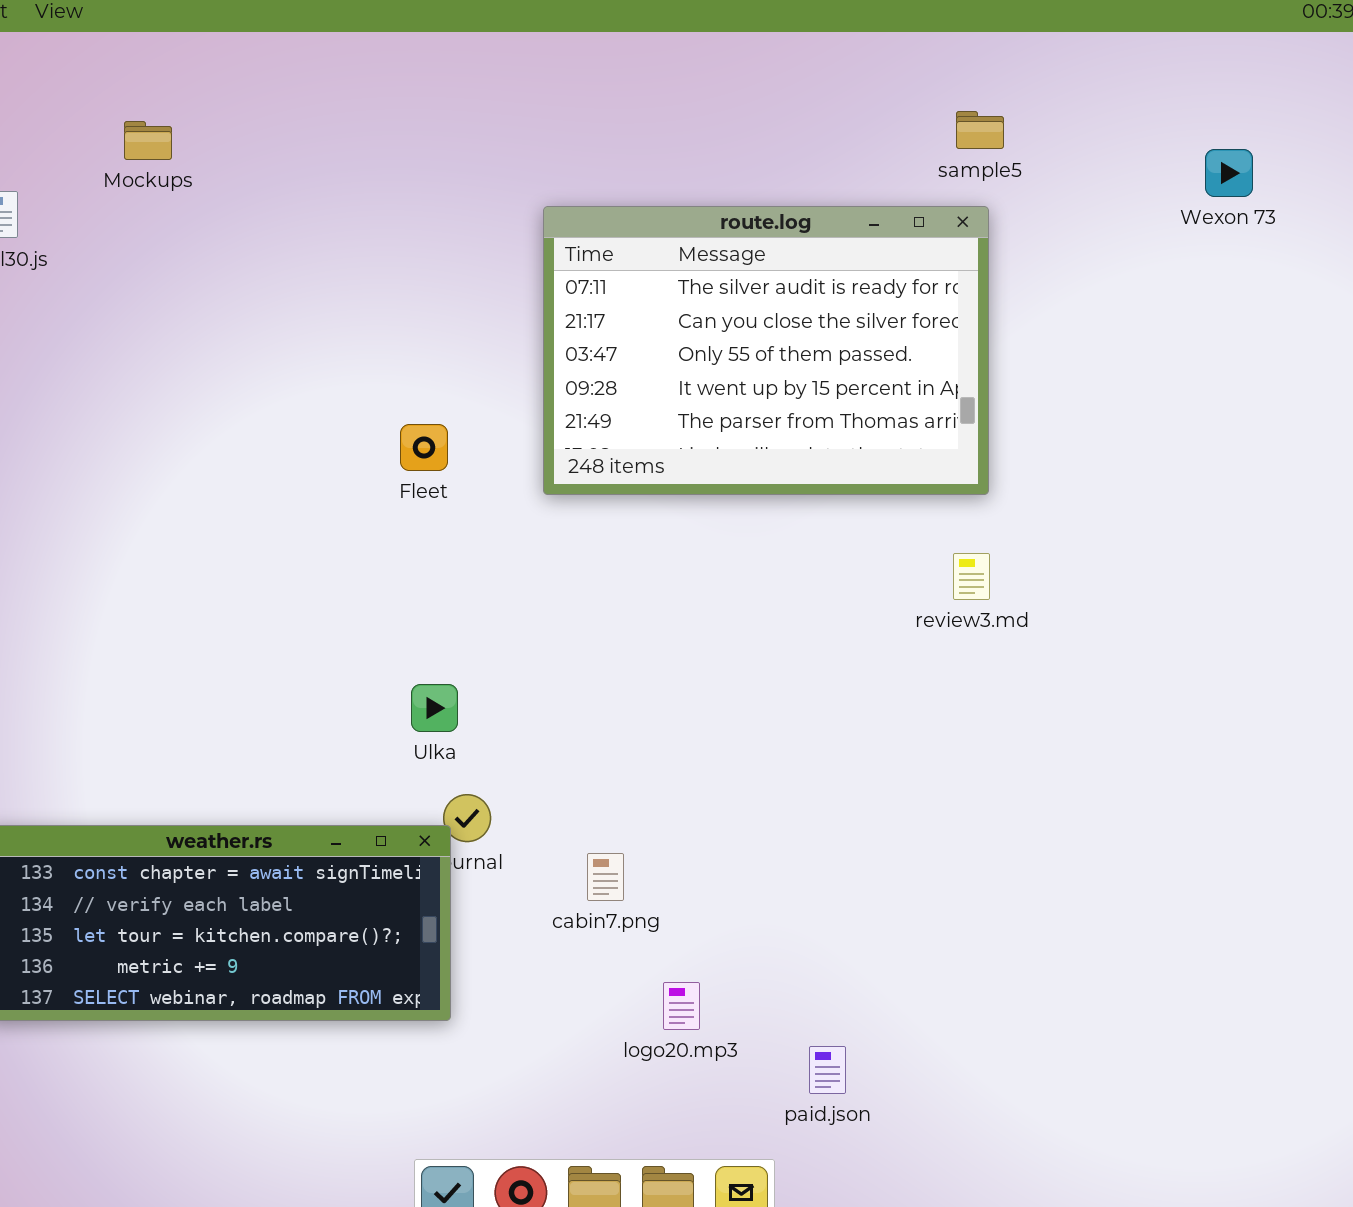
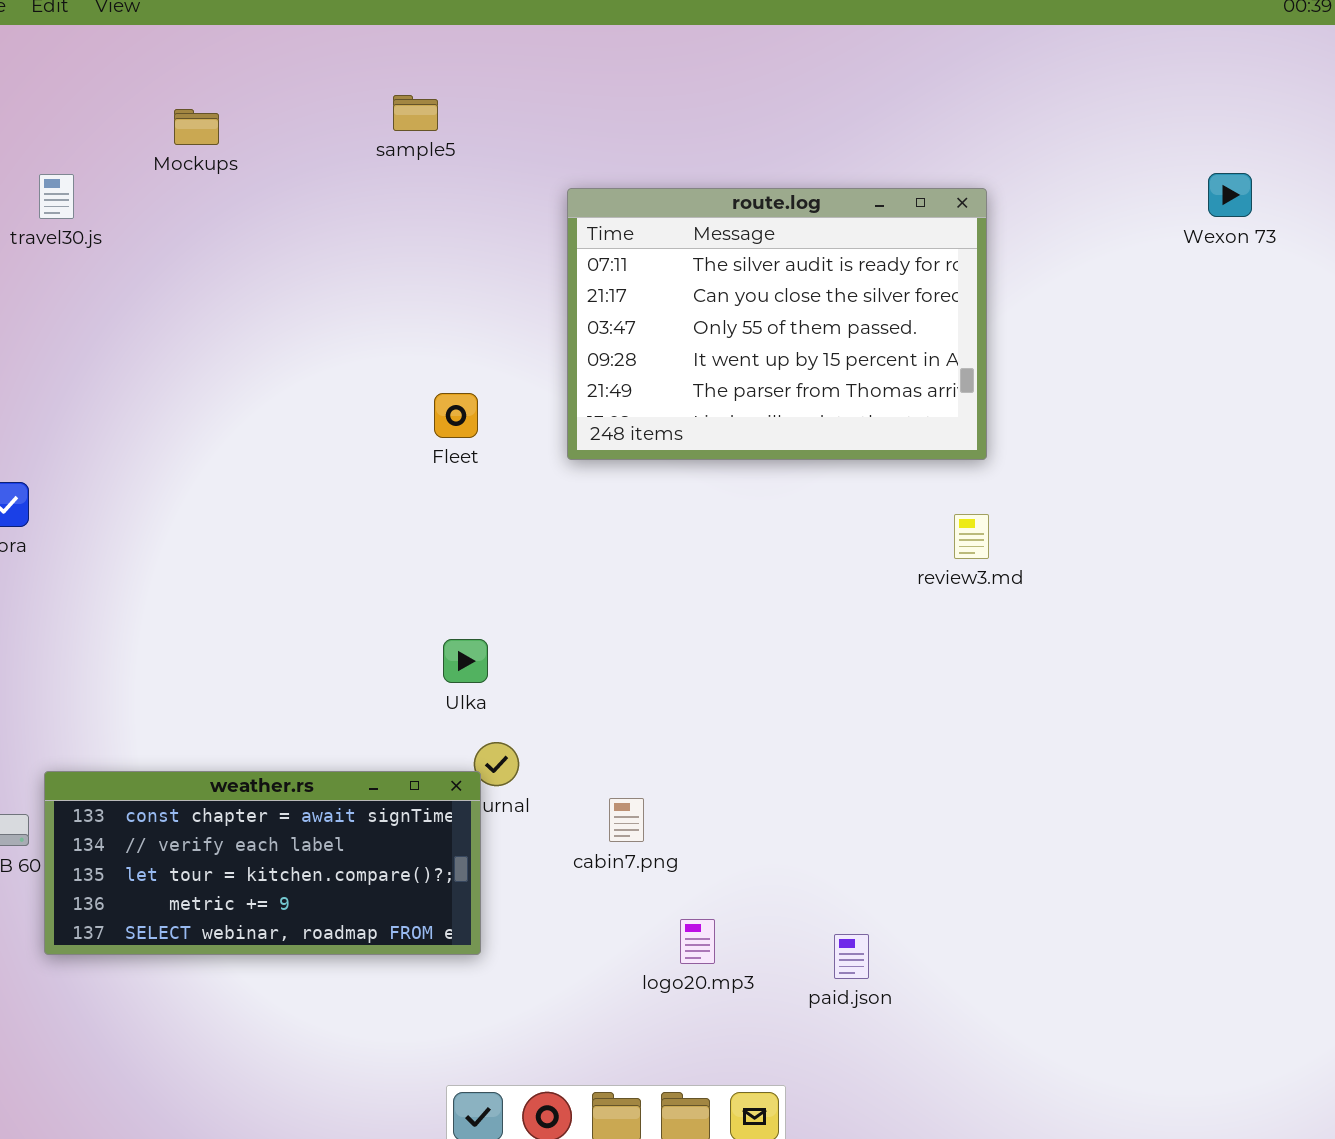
sample5: [956,111,1004,149] -> [393,95,438,131], moved
Wexon 73: [1205,149,1253,197] -> [1208,173,1252,217], moved
paid.json: [809,1046,846,1094] -> [834,934,869,979], moved

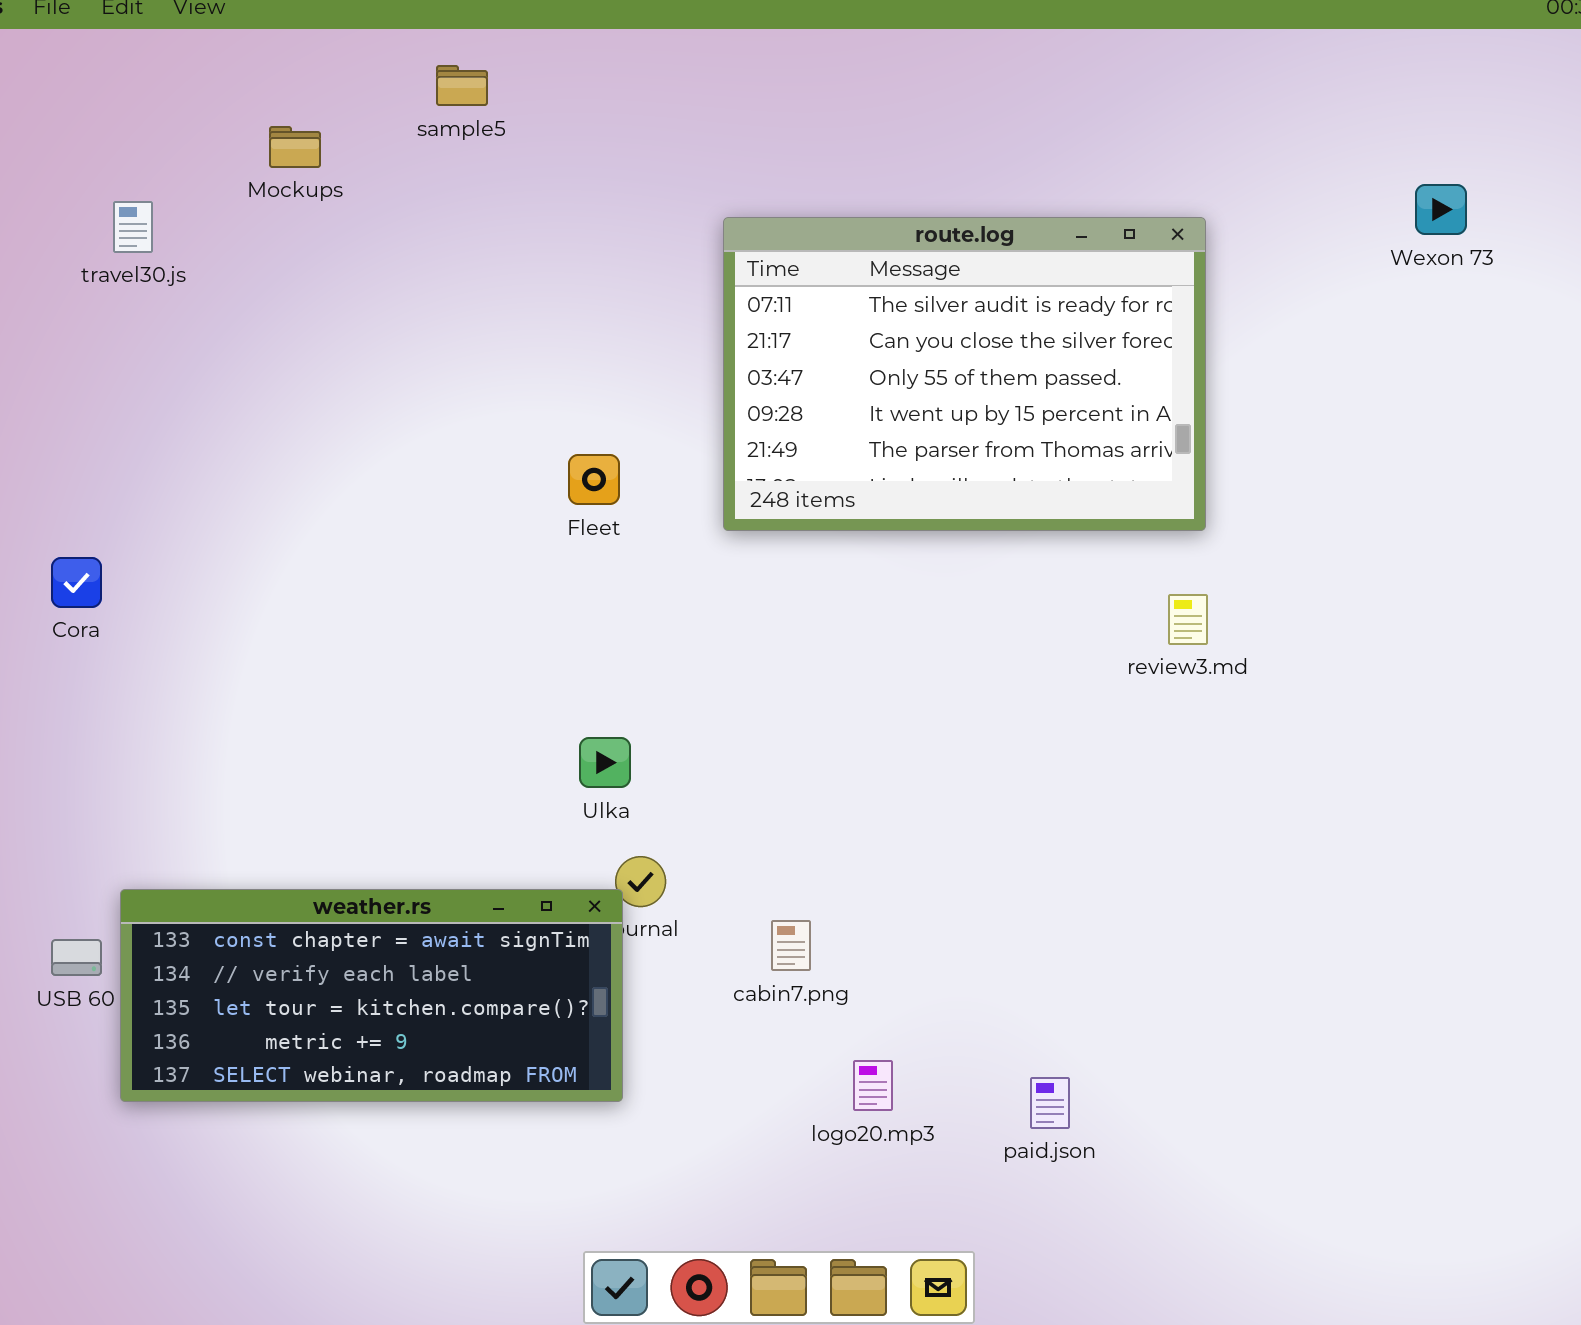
sample5: [393,95,438,131] -> [436,65,488,106], moved
Wexon 73: [1208,173,1252,217] -> [1415,184,1467,235], moved

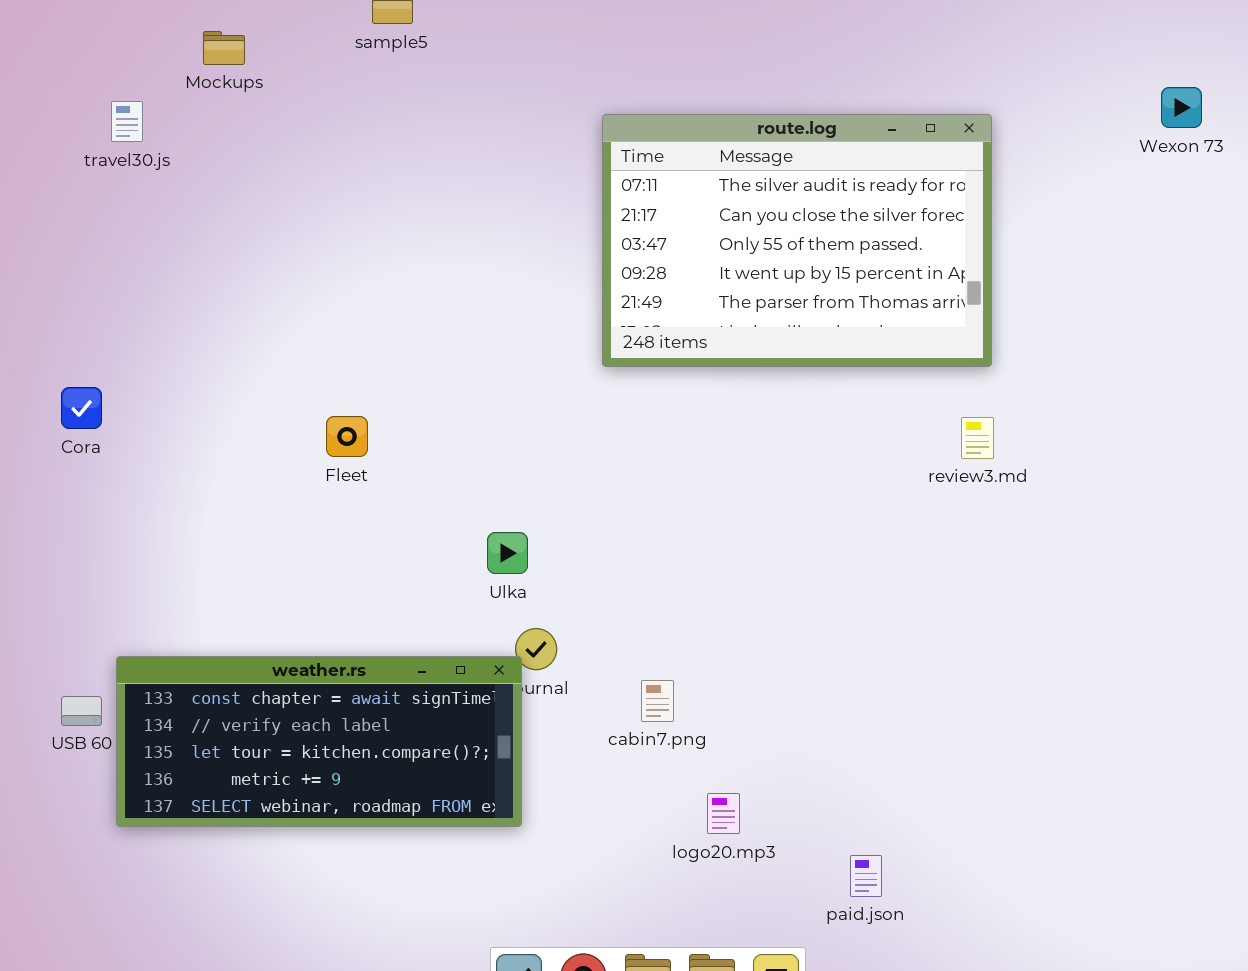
Mockups: [269,126,321,168] -> [203,31,245,65], moved
Fleet: [568,454,620,505] -> [326,416,368,457], moved
paid.json: [1030,1077,1070,1129] -> [850,855,882,897], moved

